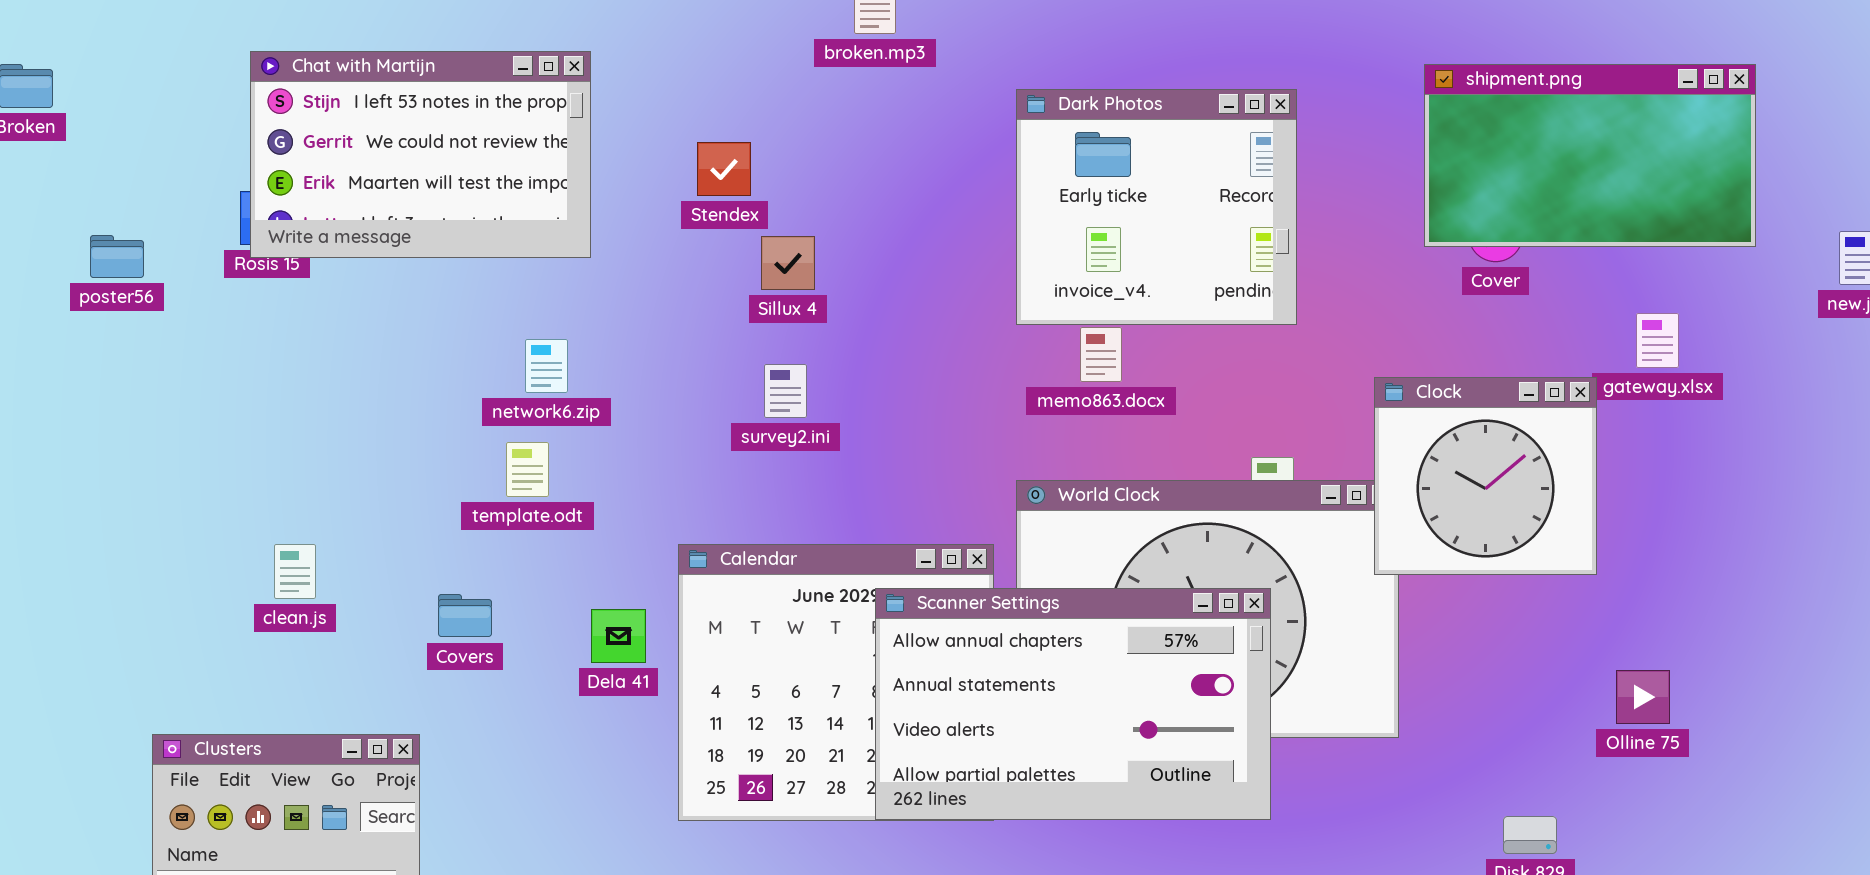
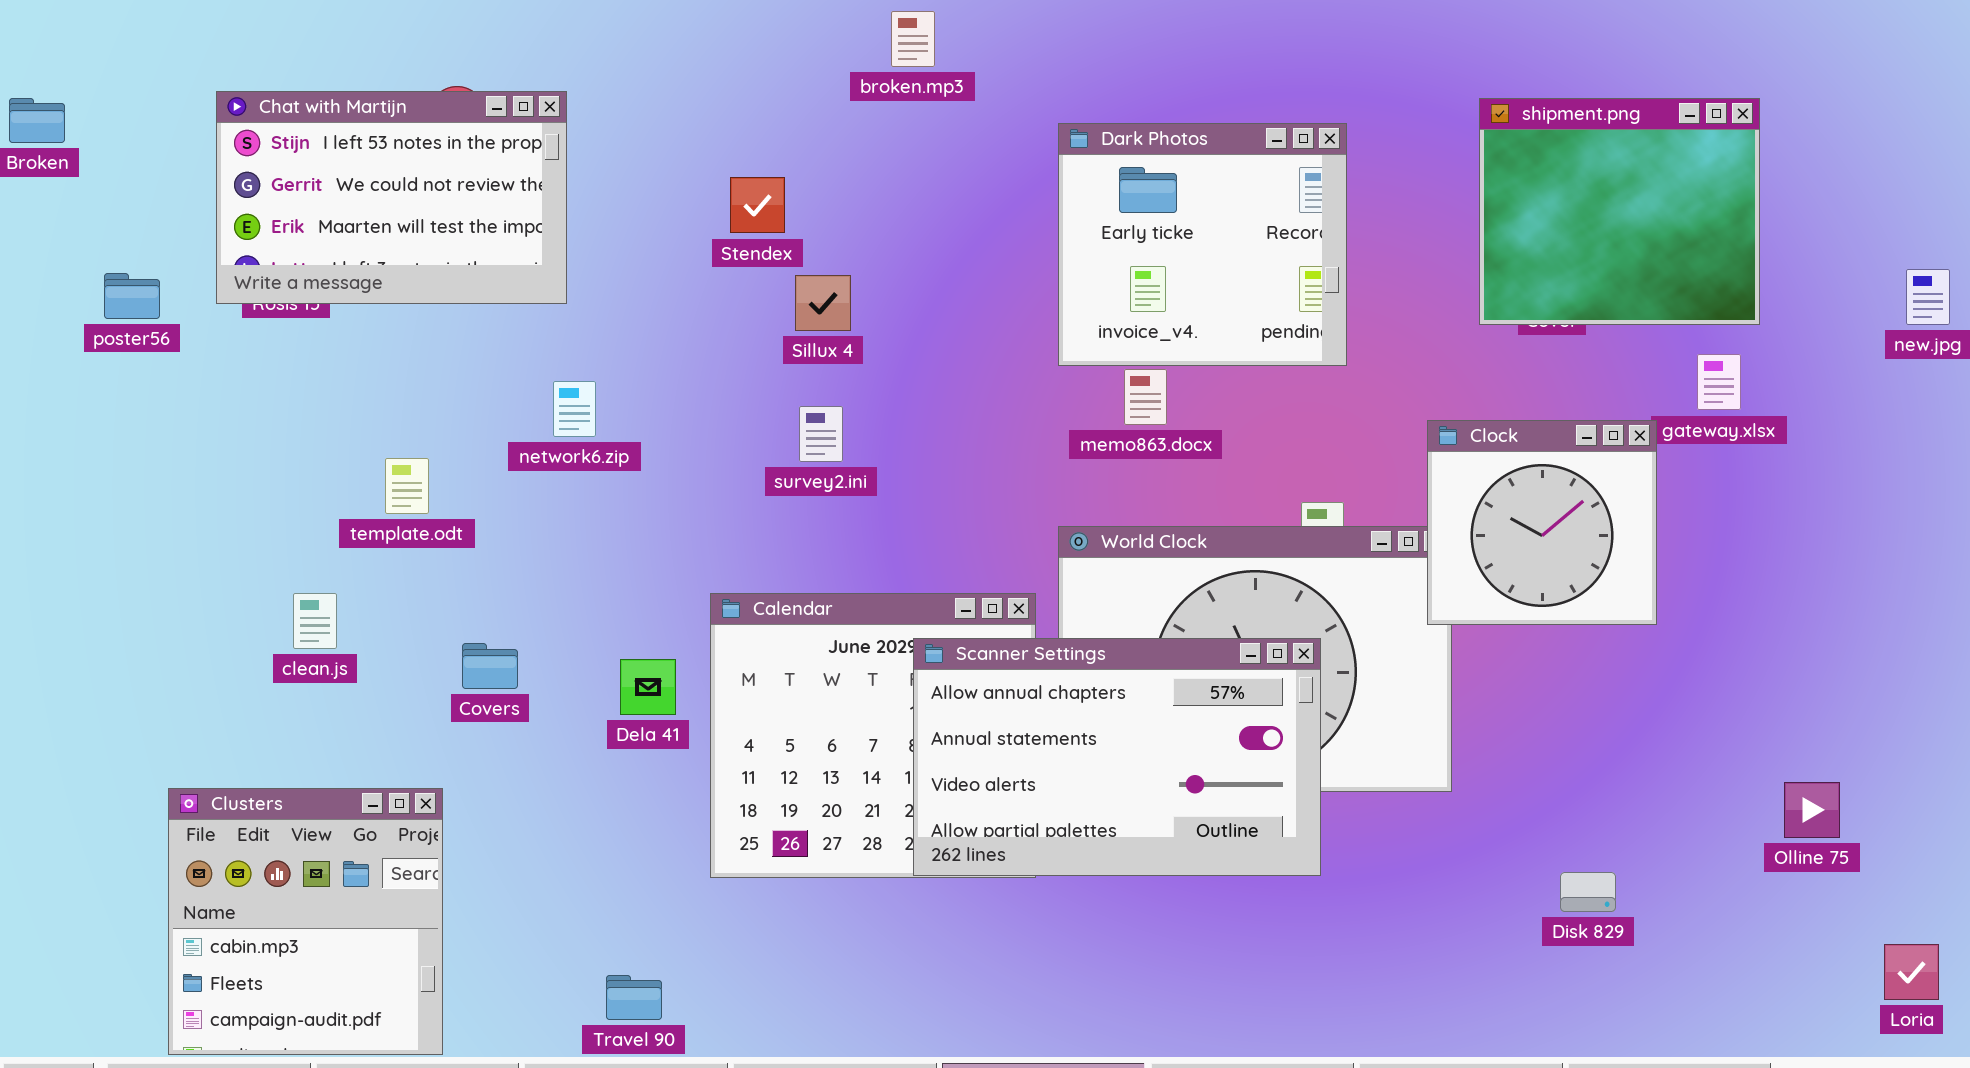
Chat with Martijn: [250,51,591,258] -> [216,91,567,304], moved
shipment.png: [1424,64,1756,247] -> [1479,98,1760,325], resized
template.odt: [506,442,549,497] -> [385,458,429,514], moved
Olline 75: [1616,670,1670,724] -> [1784,782,1840,838], moved

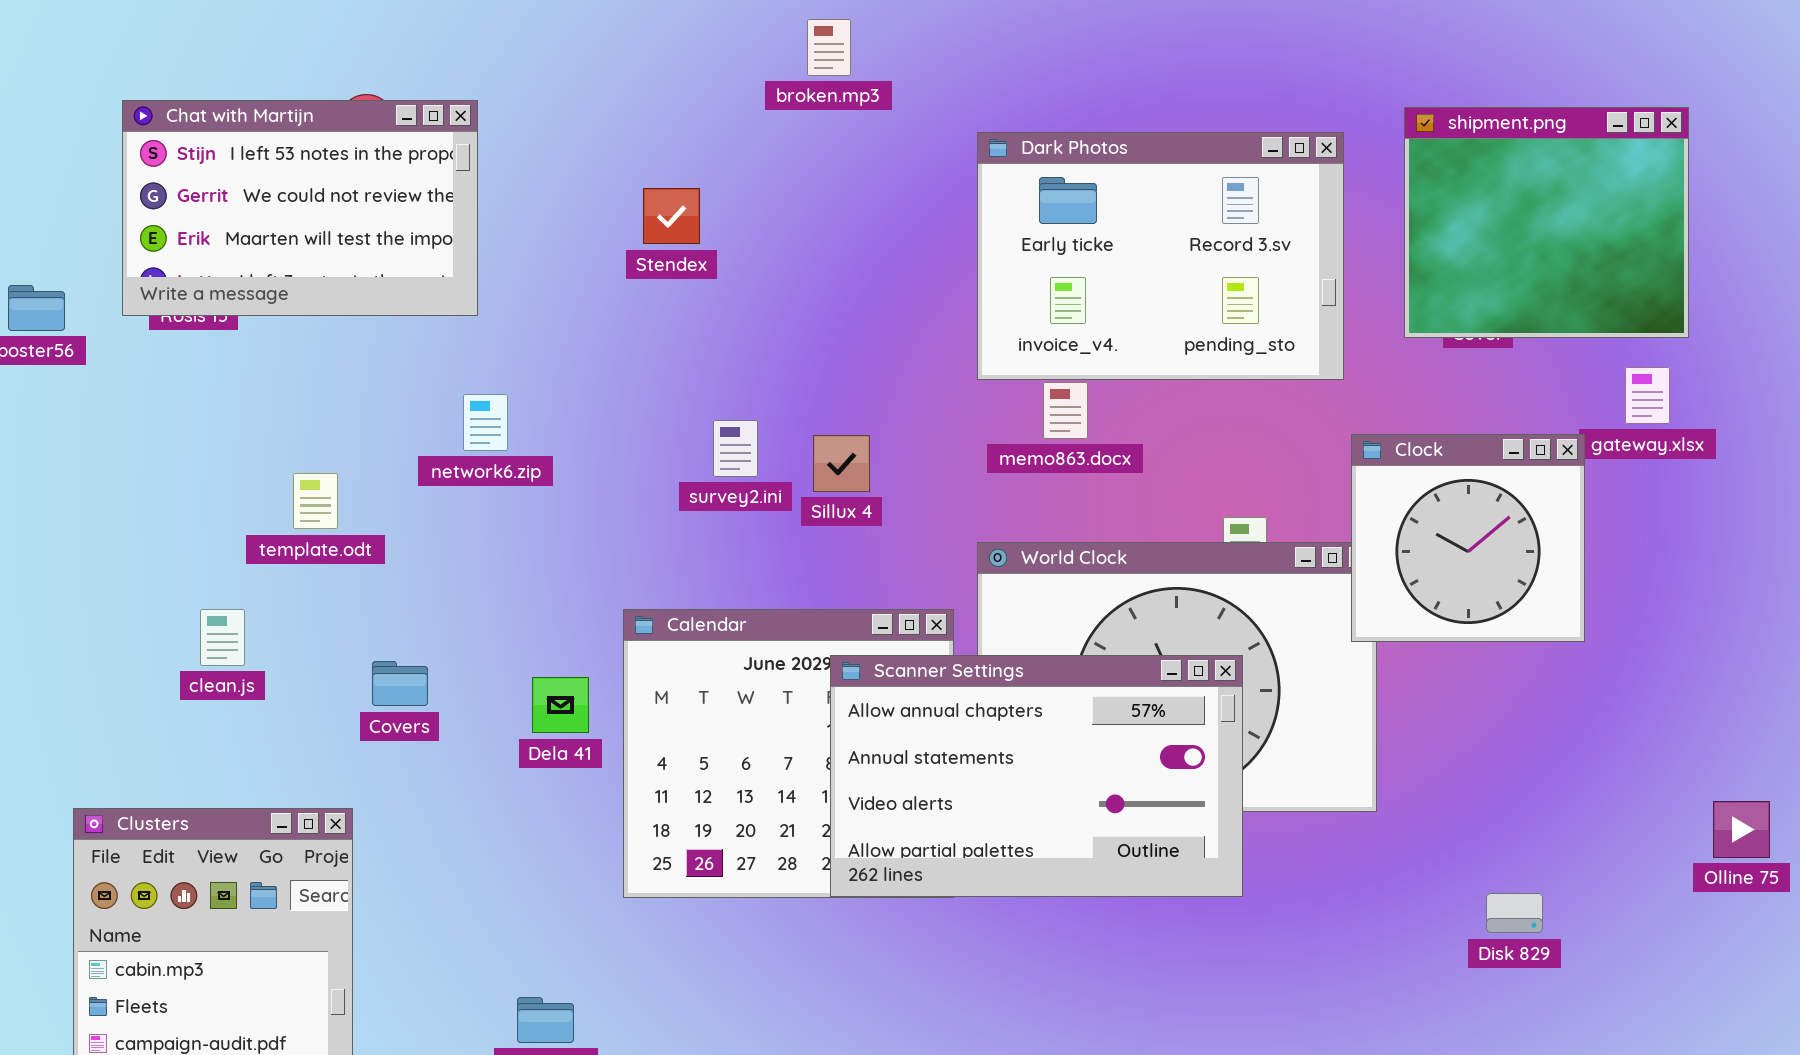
Dark Photos: [1058,123,1347,366] -> [977,132,1344,380], resized
Sillux 4: [795,275,851,331] -> [813,435,870,492], moved

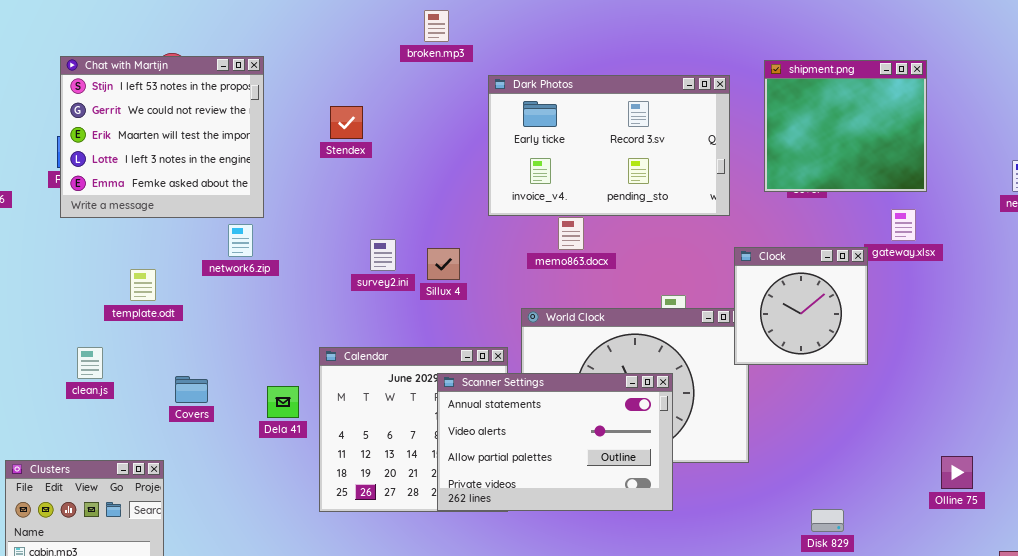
Chat with Martijn: [122,100,478,316] -> [60,56,264,218], moved, resized
Dark Photos: [977,132,1344,380] -> [488,75,730,216], resized
Scanner Settings: [830,655,1243,897] -> [437,373,673,511], scrolled down 1 row

